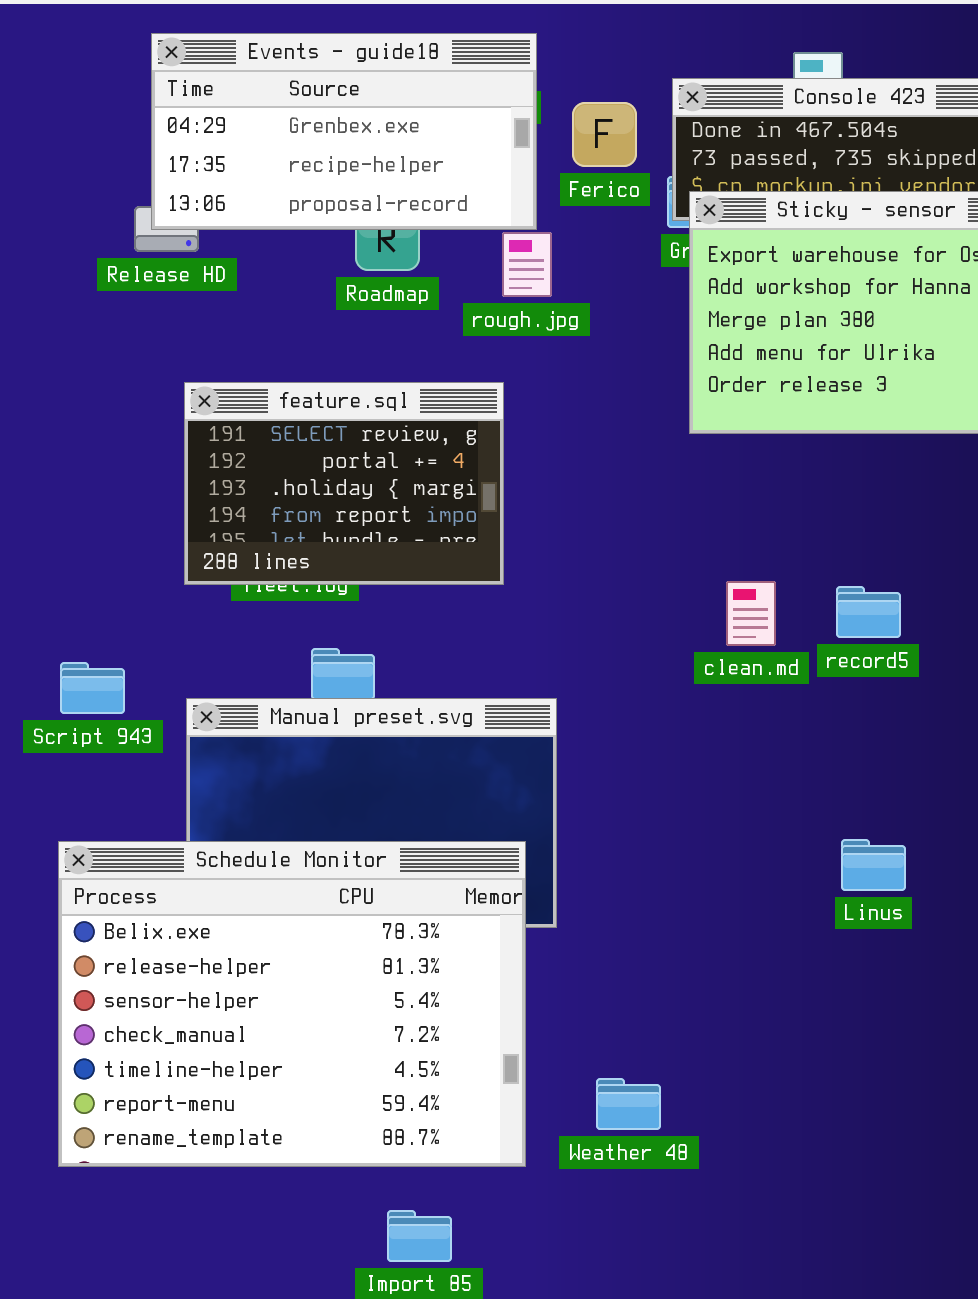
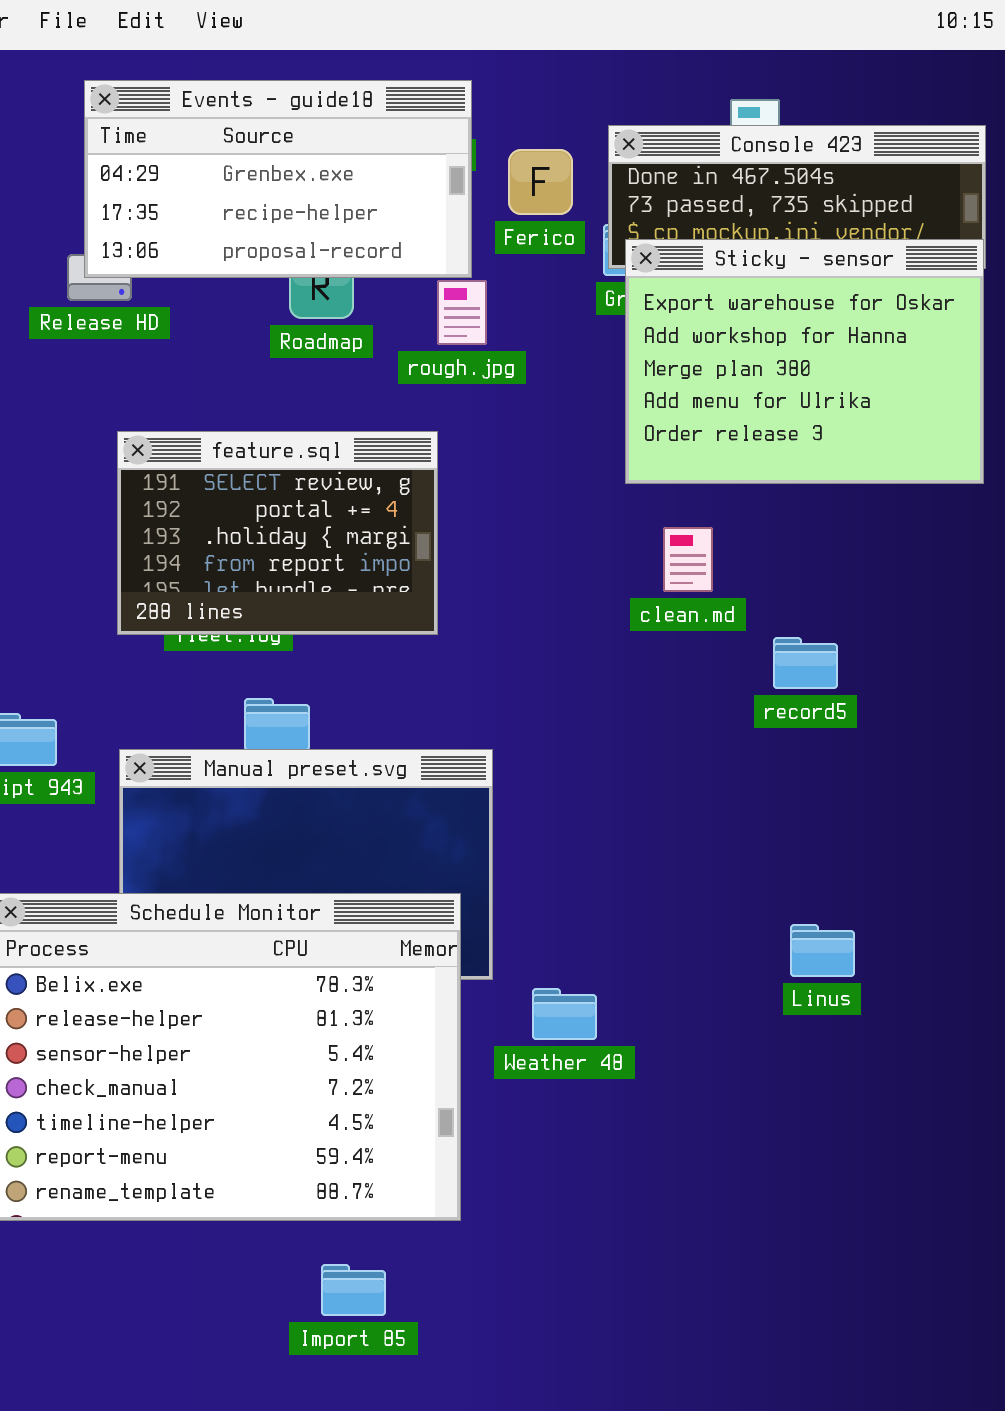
clean.md: [726,581,776,646] -> [663,527,713,592], moved
Linus: [841,839,906,891] -> [790,924,855,977], moved
Weather 48: [596,1078,661,1130] -> [532,988,597,1040], moved

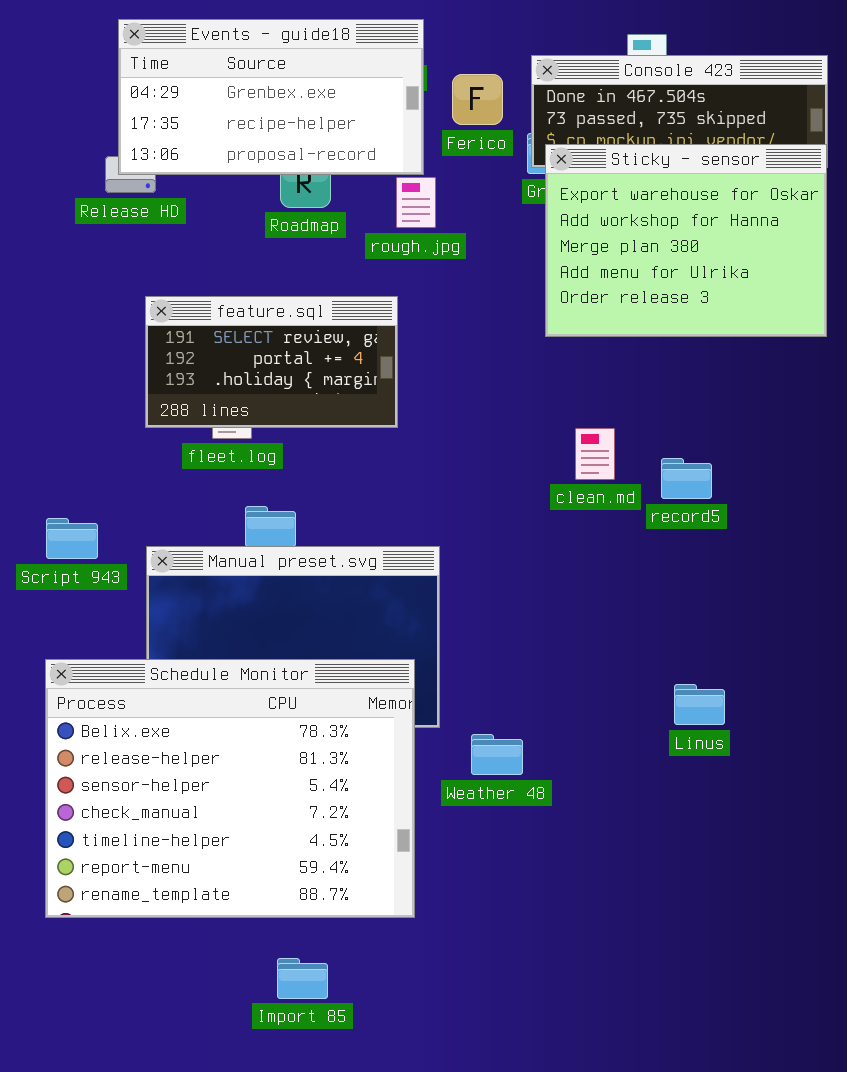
feature.sql: [117,431,438,635] -> [145,296,398,428], resized
clean.md: [663,527,713,592] -> [575,428,615,480], moved
Import 85: [321,1264,386,1316] -> [277,958,328,999], moved

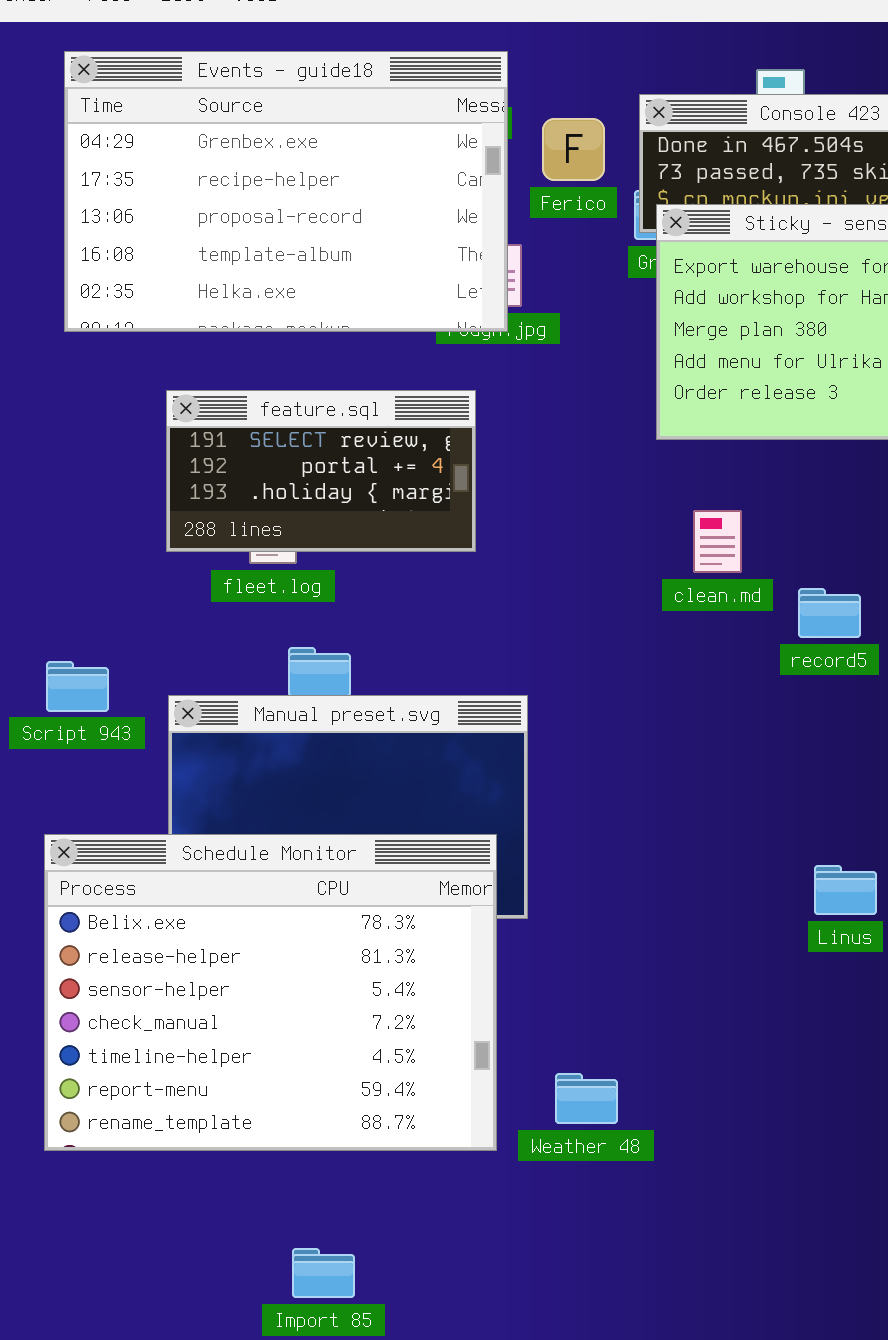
Events - guide18: [118,19,424,175] -> [64,51,508,332], resized
clean.md: [575,428,615,480] -> [693,510,742,573], moved
Weather 48: [471,734,523,775] -> [555,1073,618,1124], moved
Import 85: [277,958,328,999] -> [292,1248,355,1298], moved

